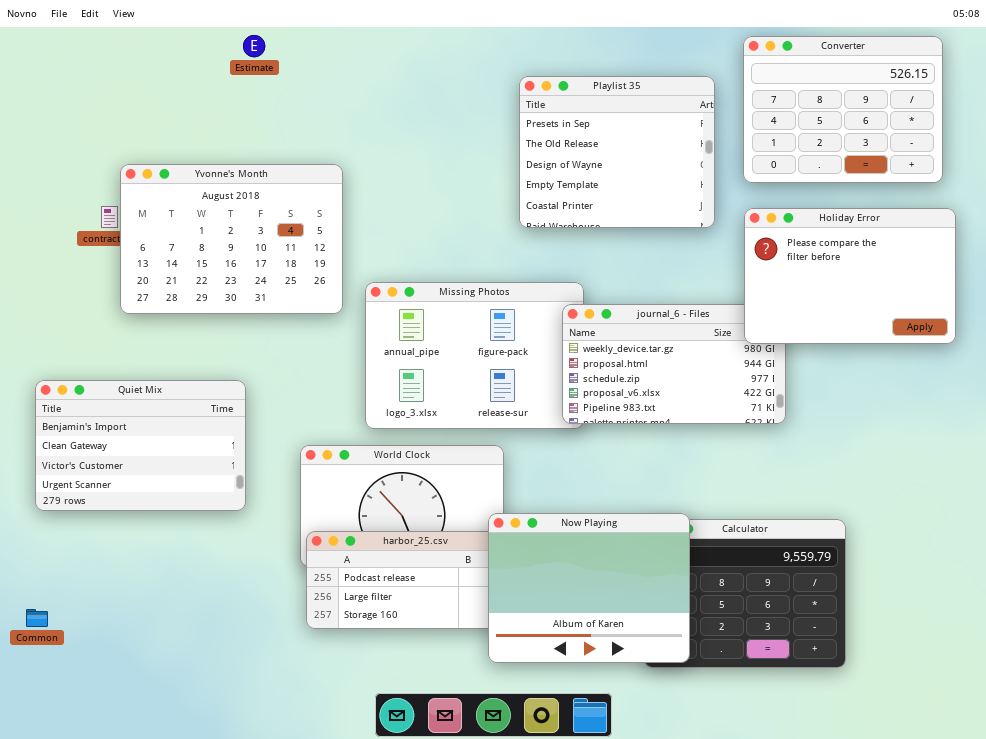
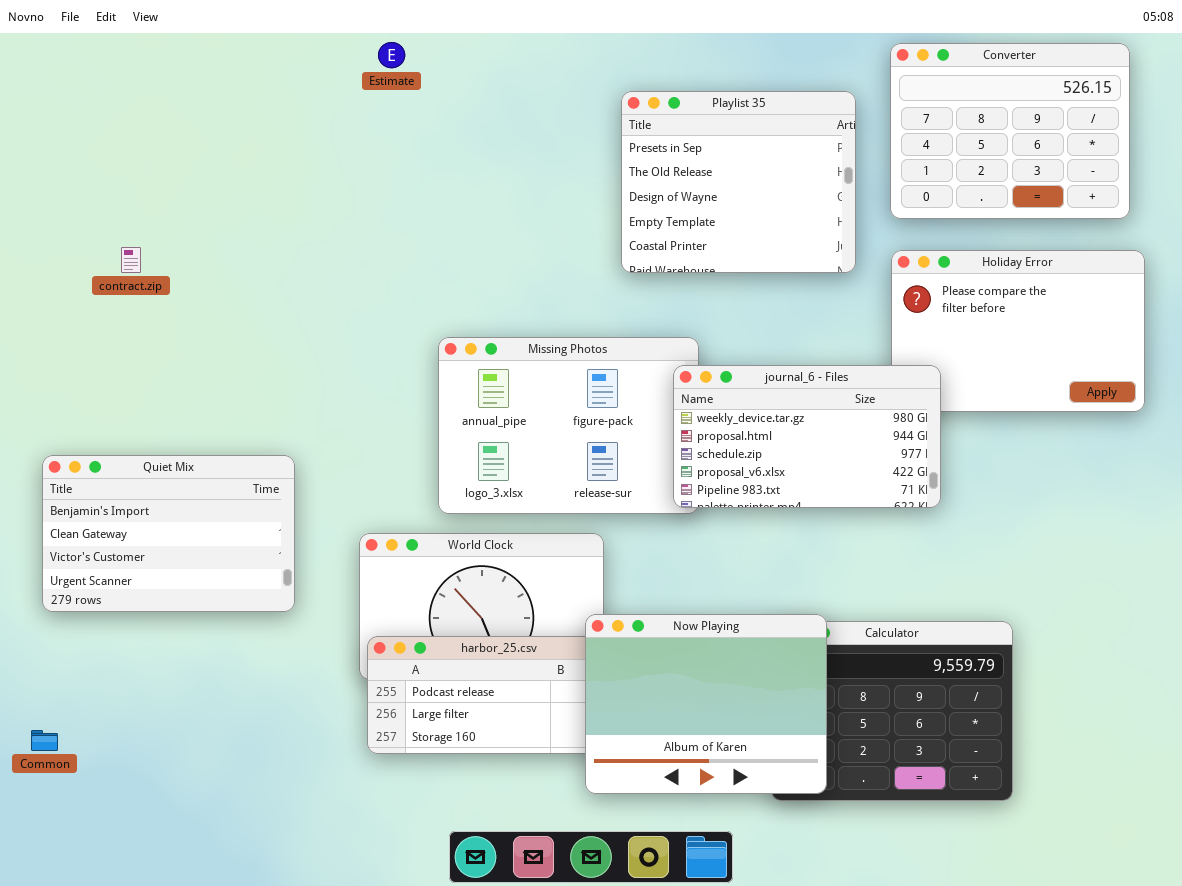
Estimate: [243,35,265,57] -> [378,42,405,68], moved
Yvonne's Month: [120,164,343,314] -> none, closed
journal_6 - Files: [562,304,786,424] -> [673,365,941,508], raised

